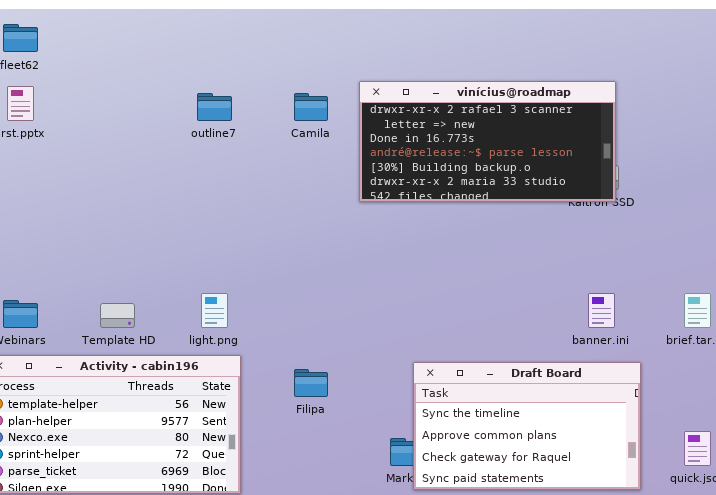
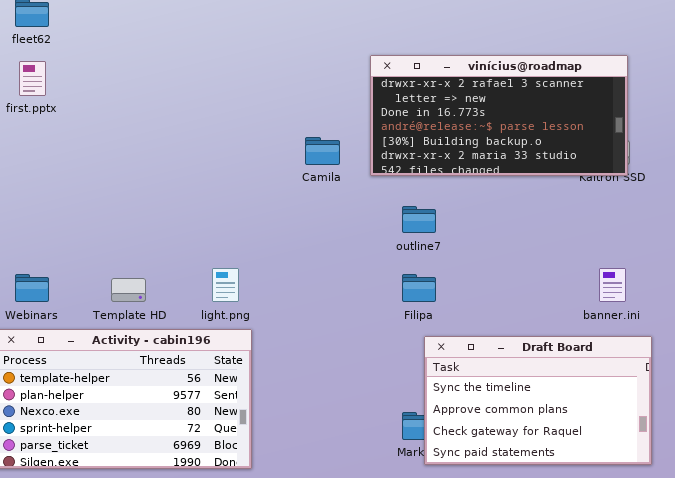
outline7: [197,93,232,121] -> [402,206,436,233], moved
Camila: [294,93,328,121] -> [305,137,340,165], moved
Filipa: [294,369,328,397] -> [402,274,436,302], moved

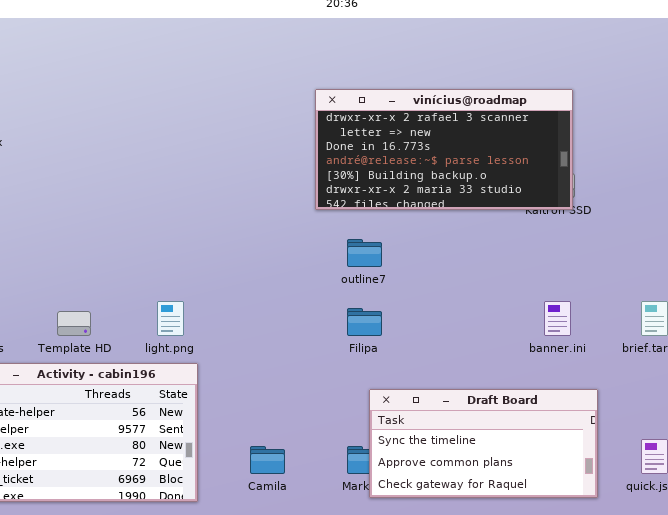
Camila: [305,137,340,165] -> [250,446,285,474], moved
Draft Board: [424,336,652,465] -> [369,389,598,498], resized

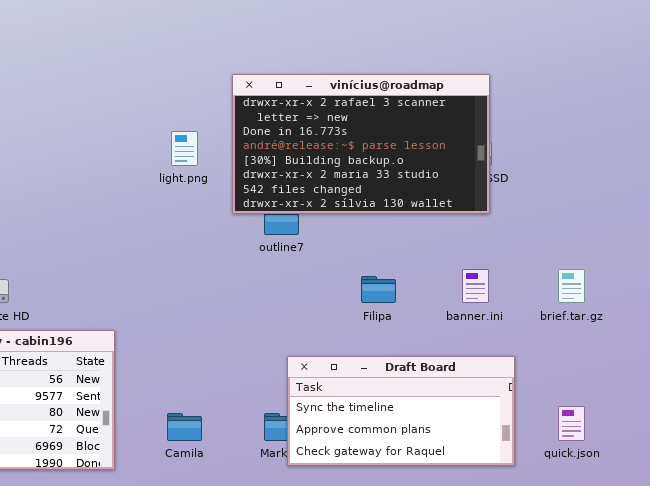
vinícius@roadmap: [315,89,573,210] -> [232,74,490,214], moved, resized
light.png: [157,301,184,336] -> [171,131,198,166], moved
Filipa: [347,308,382,336] -> [361,276,396,303], moved

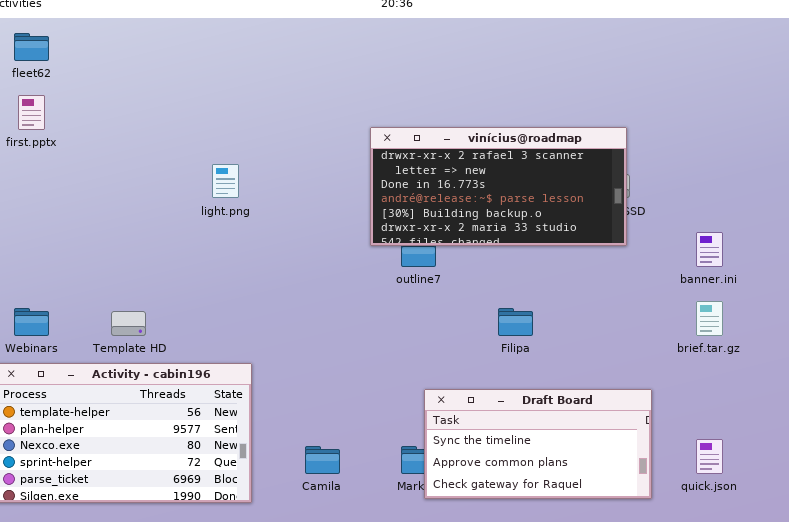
vinícius@roadmap: [232,74,490,214] -> [370,127,627,246], resized
light.png: [171,131,198,166] -> [212,164,239,198], moved
banner.ini: [462,269,489,303] -> [696,232,723,267], moved

